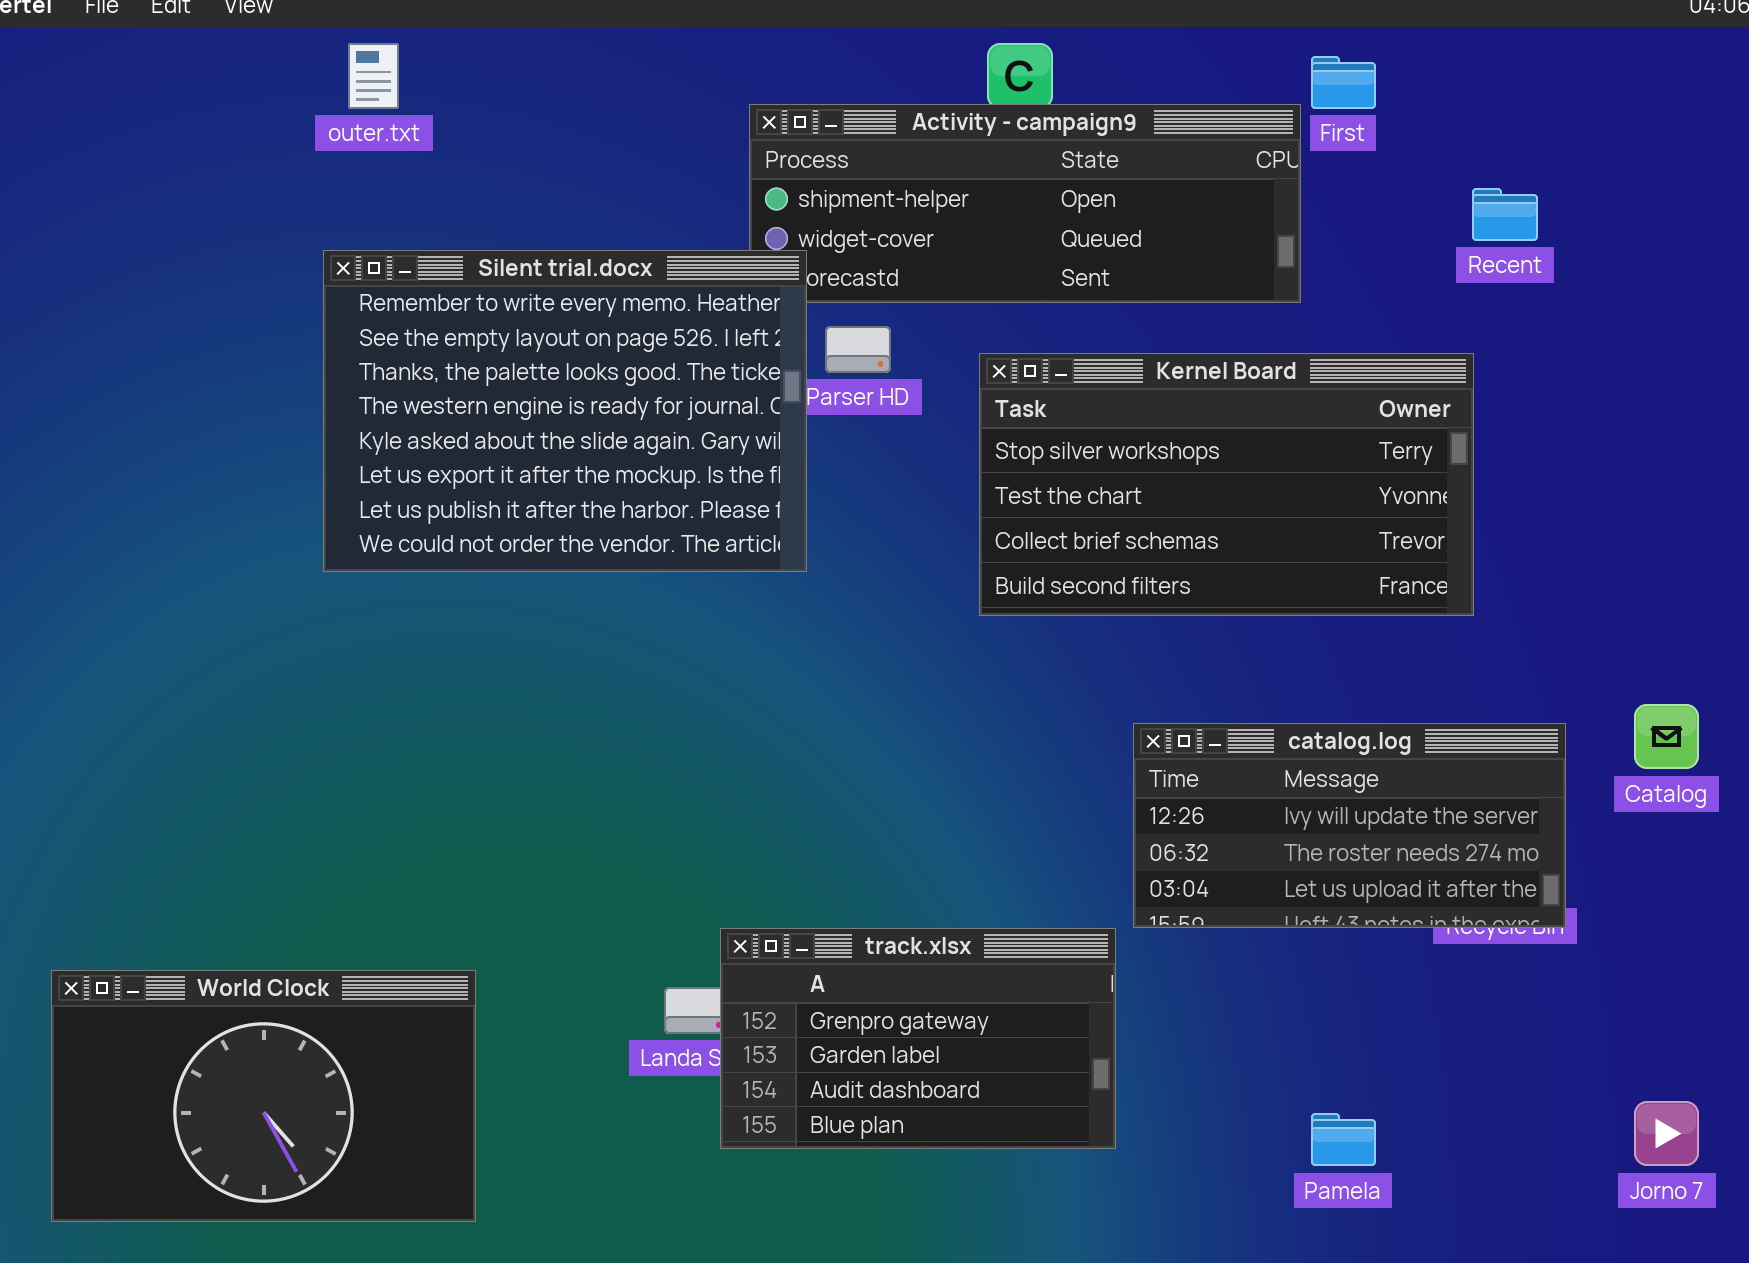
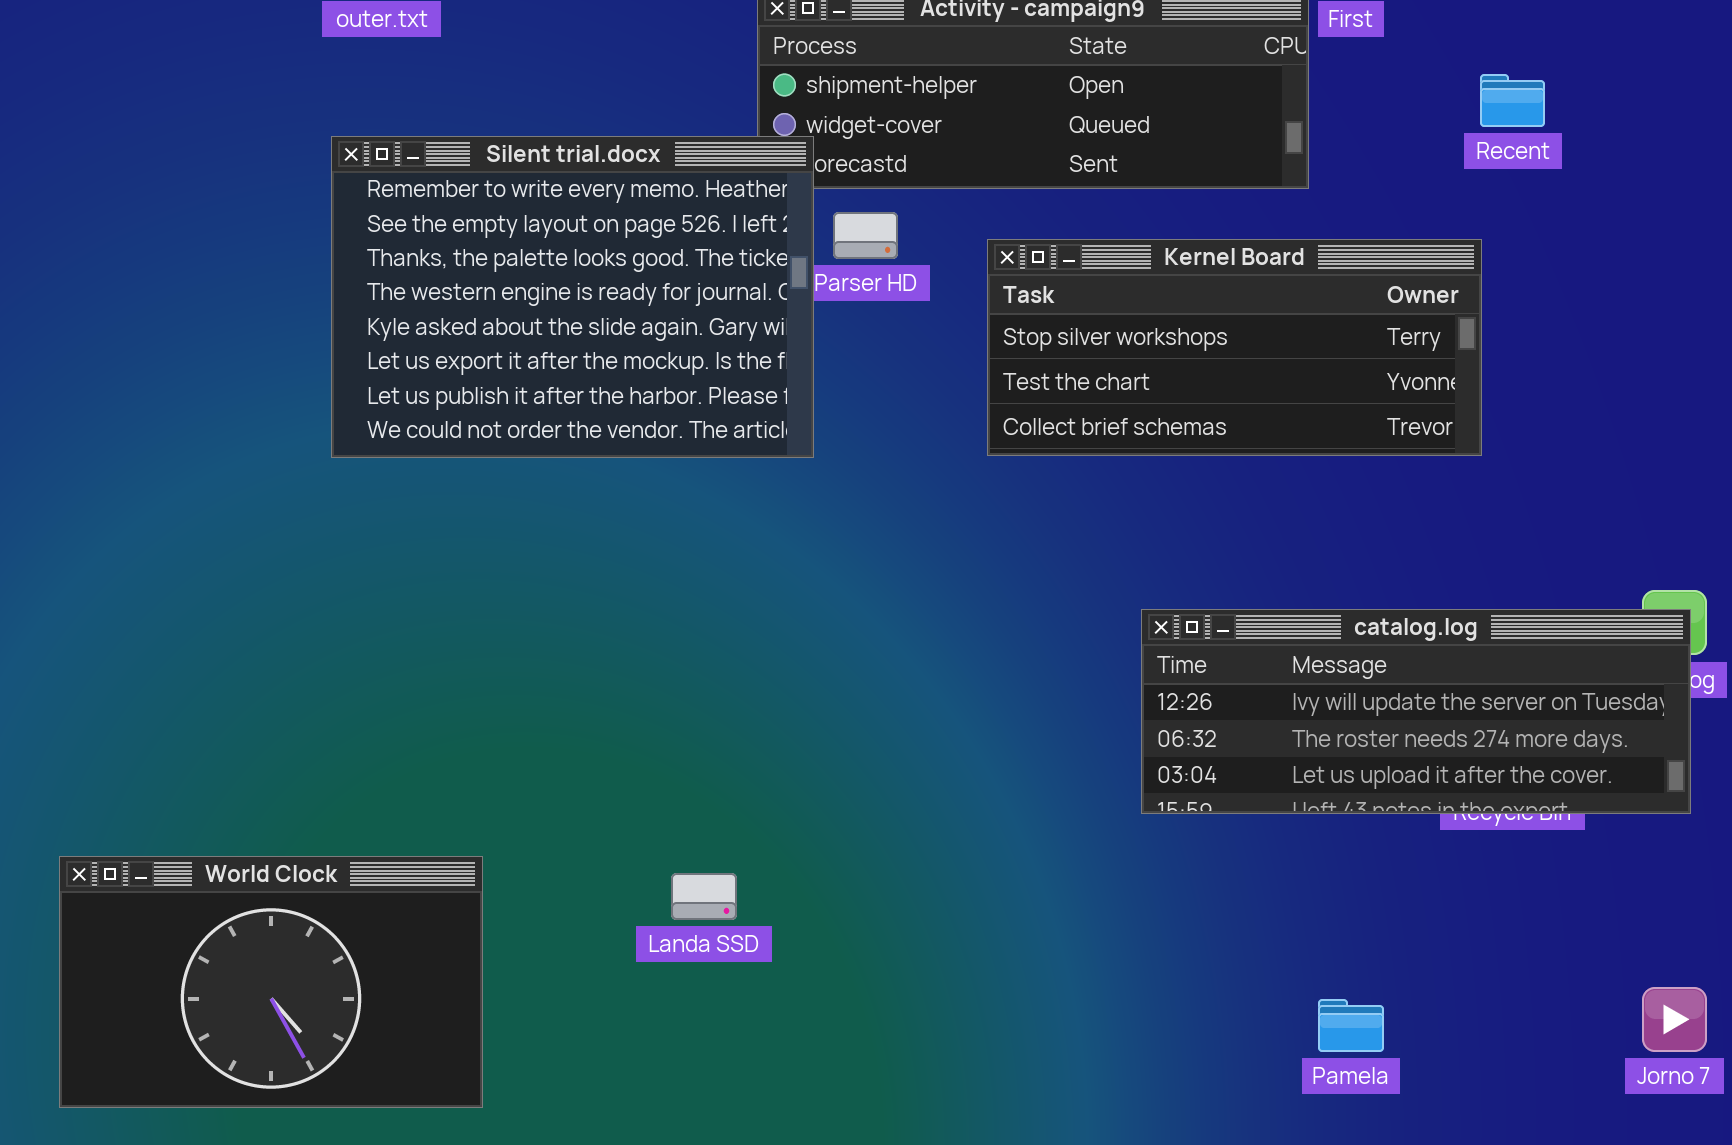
Kernel Board: [979,353,1474,616] -> [987,239,1482,456], resized
catalog.log: [1133,723,1566,928] -> [1141,609,1691,814], resized
track.xlsx: [720,928,1116,1149] -> none, closed

